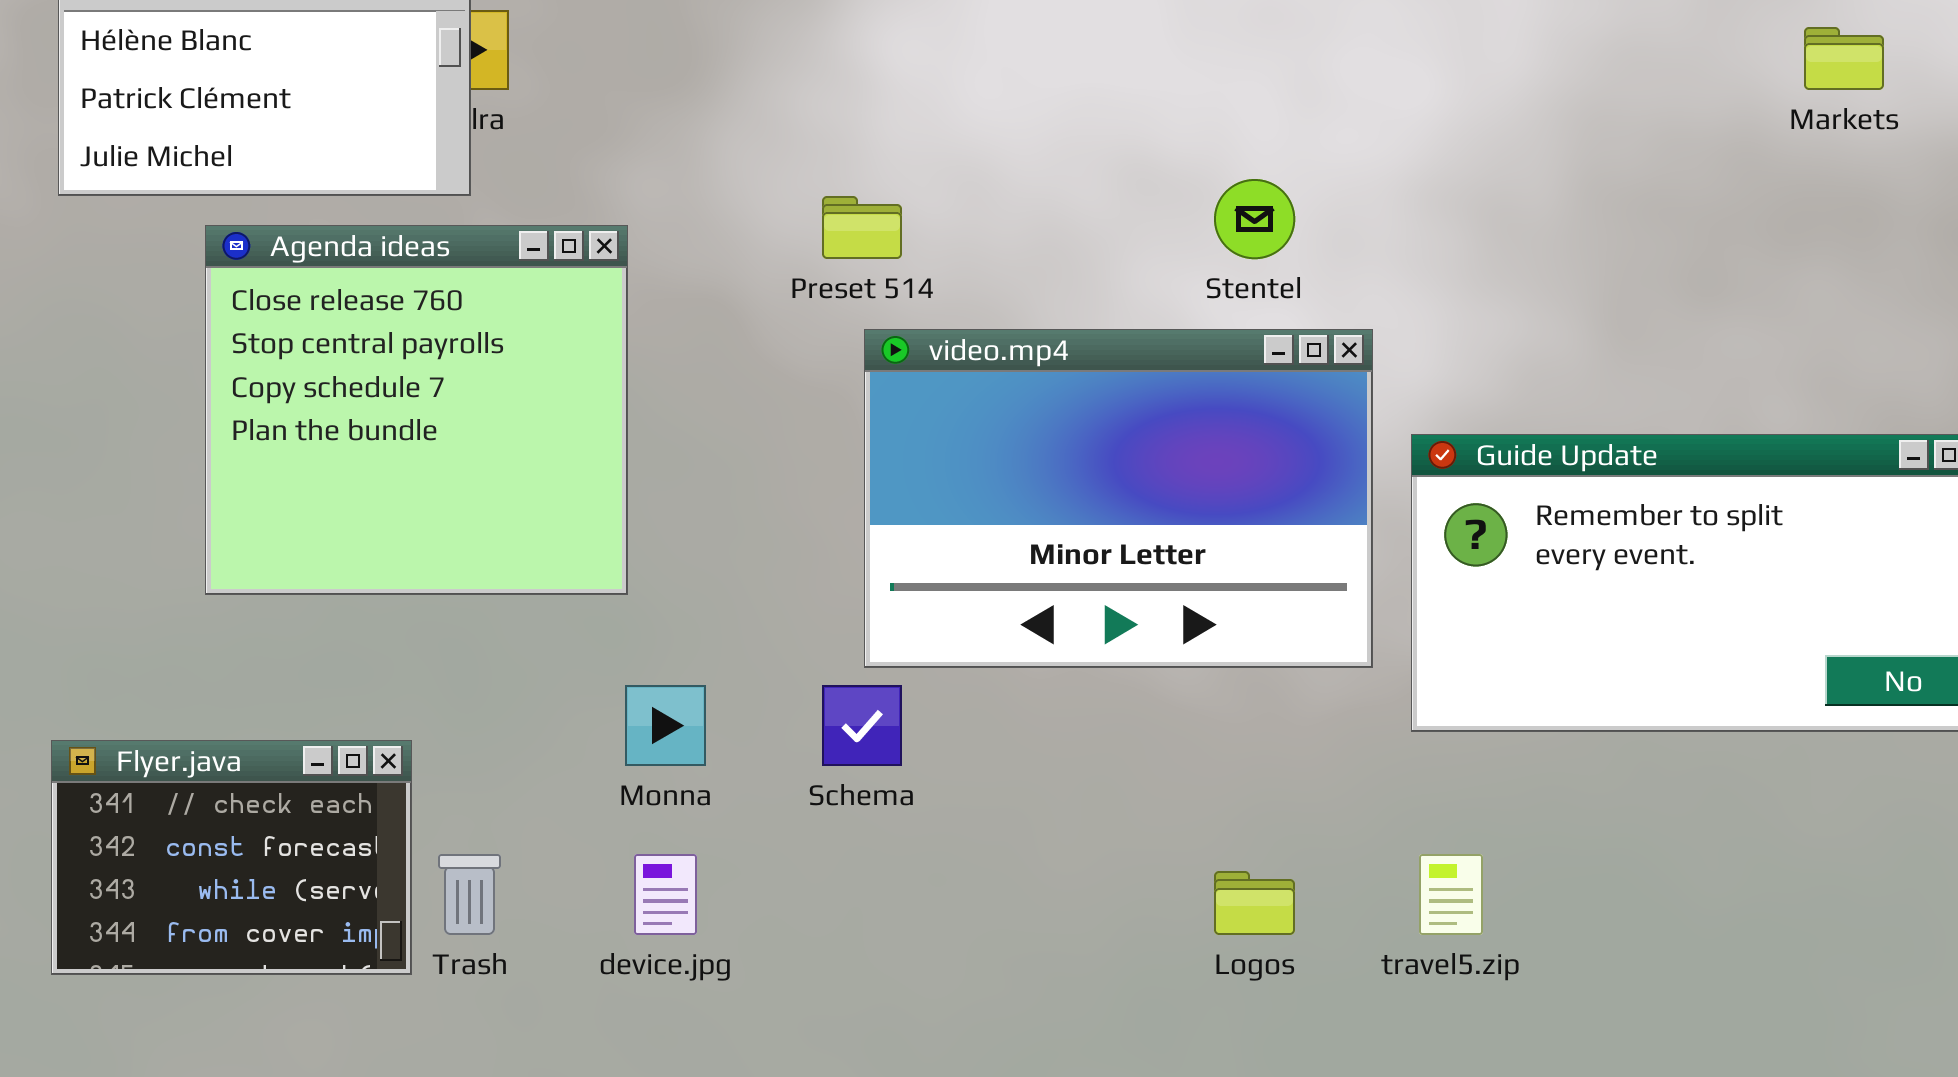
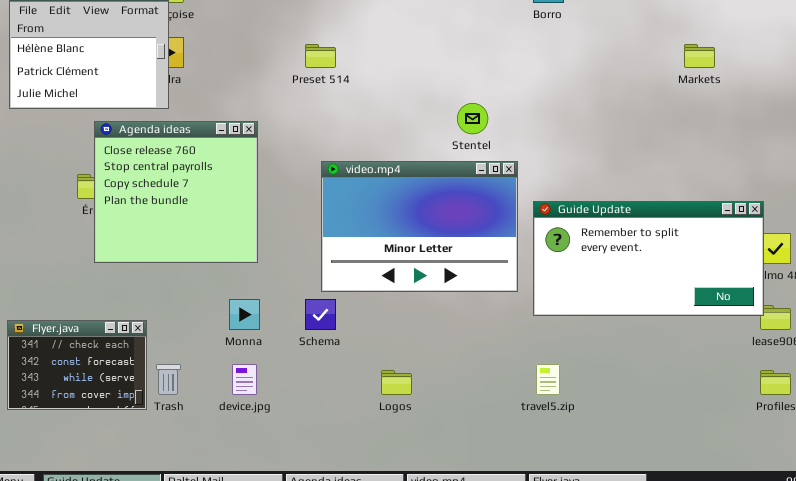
Preset 514: [822,196,902,259] -> [305,44,336,68], moved
Agenda ideas: [205,225,628,595] -> [94,121,258,263], moved
Logos: [1214,871,1295,935] -> [381,370,412,395], moved

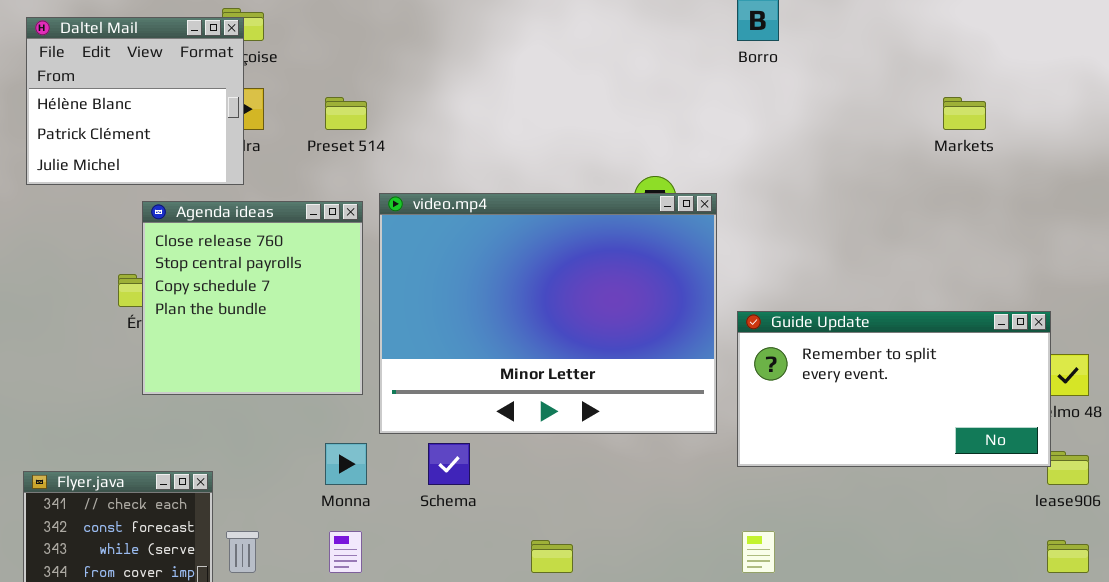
Preset 514: [305,44,336,68] -> [325,97,367,130], moved
video.mp4: [321,161,518,292] -> [379,193,717,434], resized

